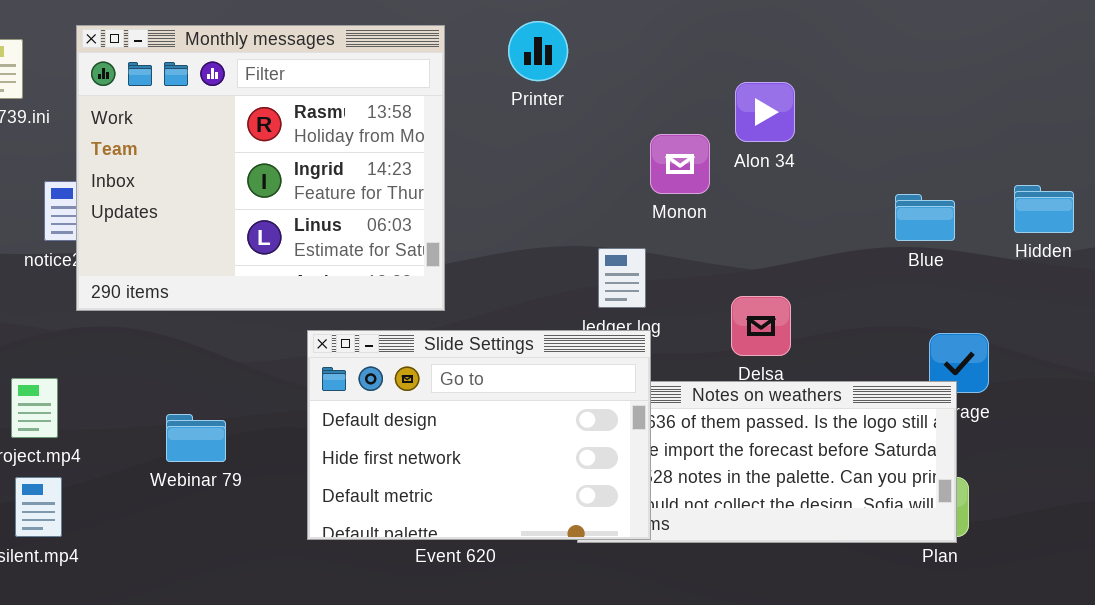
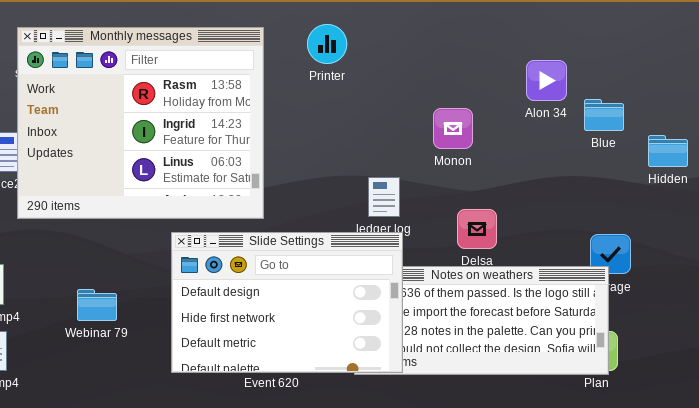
Alon 34: [735,82,795,142] -> [526,60,567,101], moved
Monon: [650,134,710,194] -> [433,108,473,149], moved
Blue: [895,194,955,241] -> [584,99,624,131], moved

